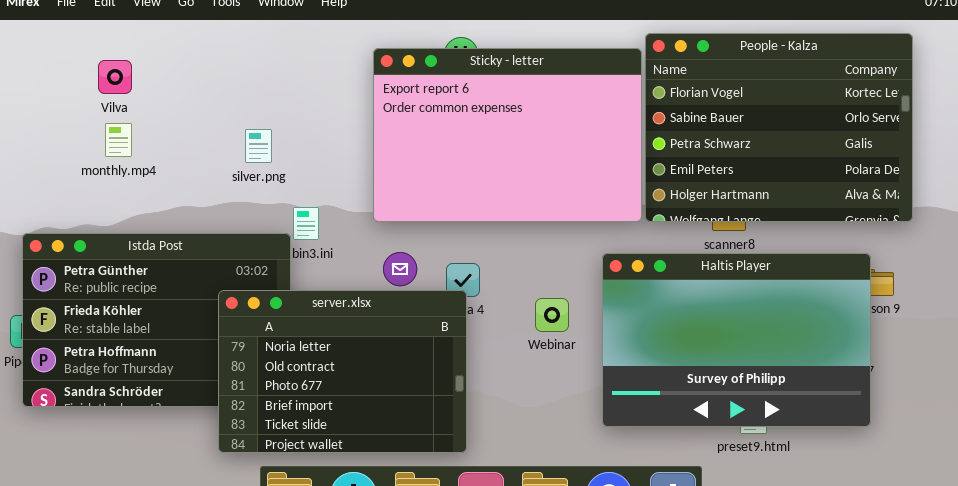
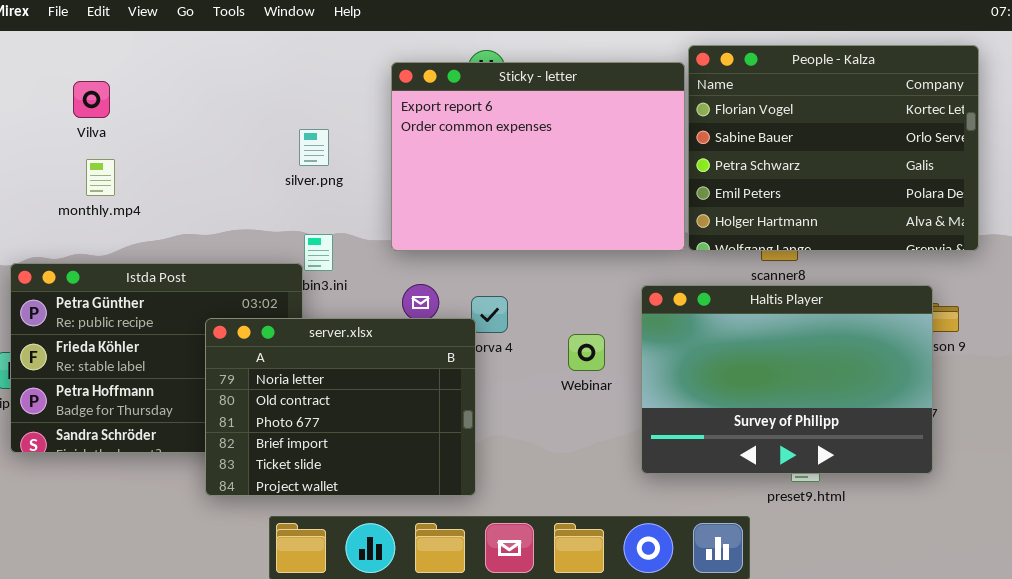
Vilva: [98,60,132,94] -> [73,81,110,118], moved
monthly.mp4: [105,123,132,157] -> [86,159,115,196], moved
silver.png: [245,129,272,163] -> [299,129,329,166], moved
server.xlsx: [218,290,467,453] -> [205,318,476,496], moved

